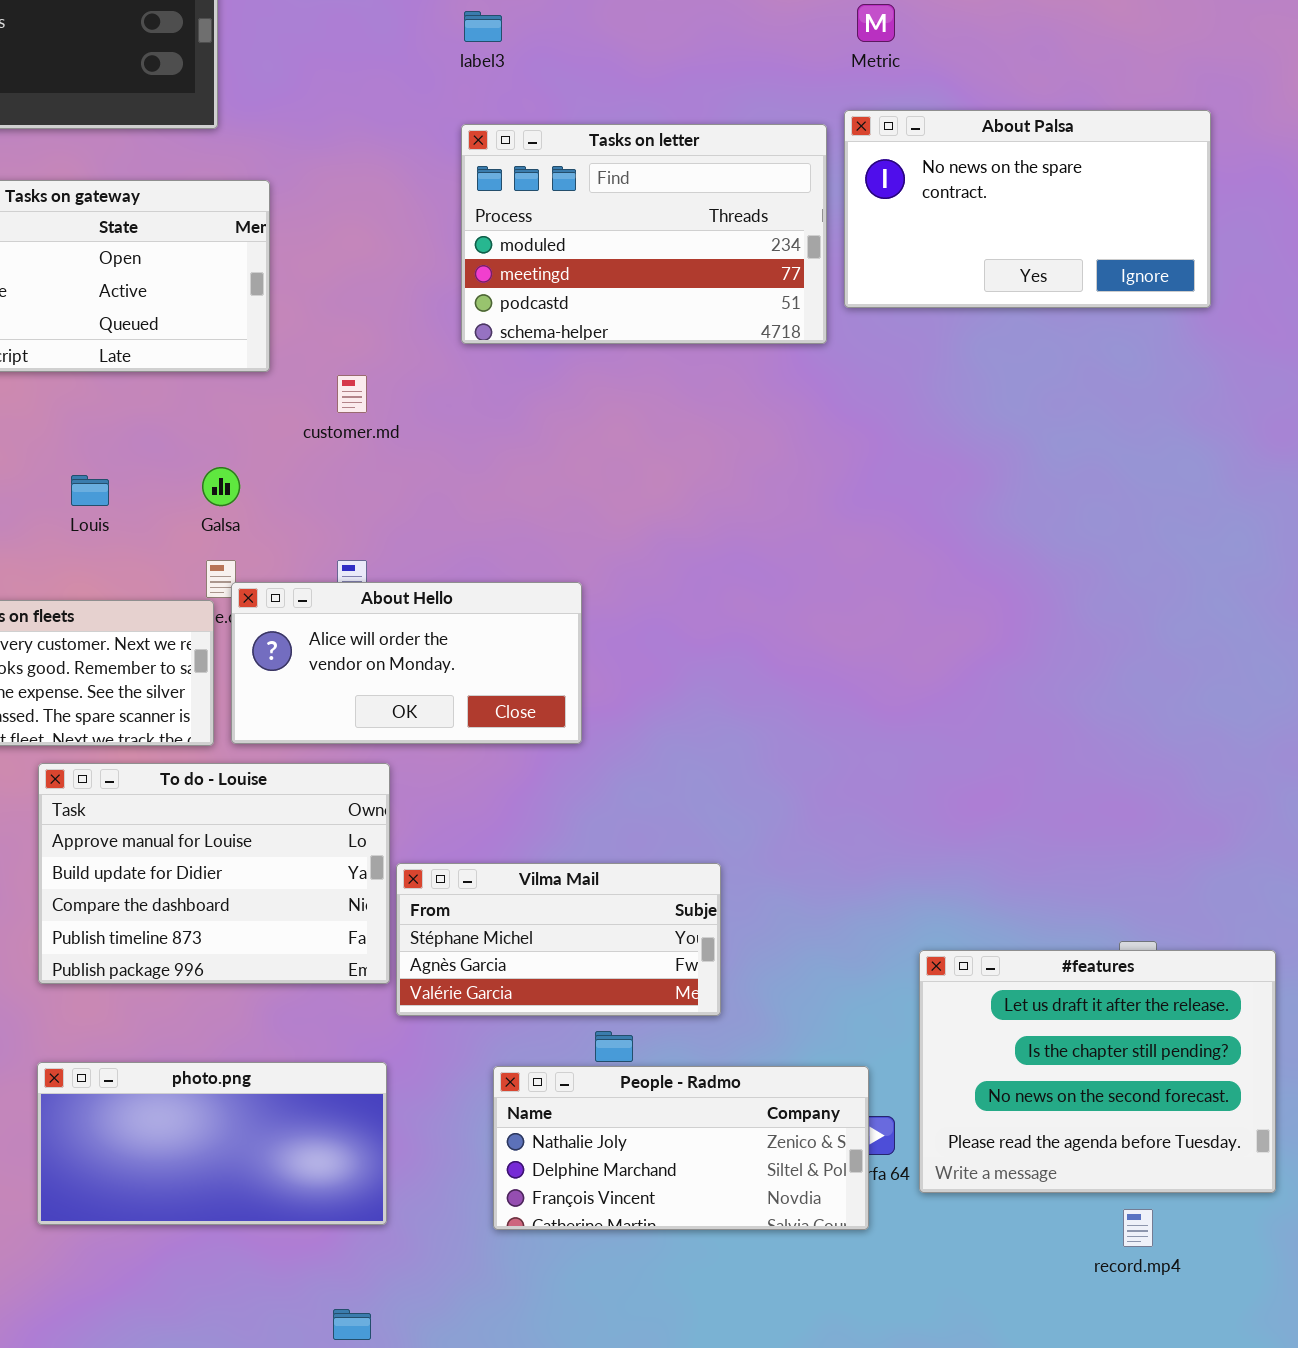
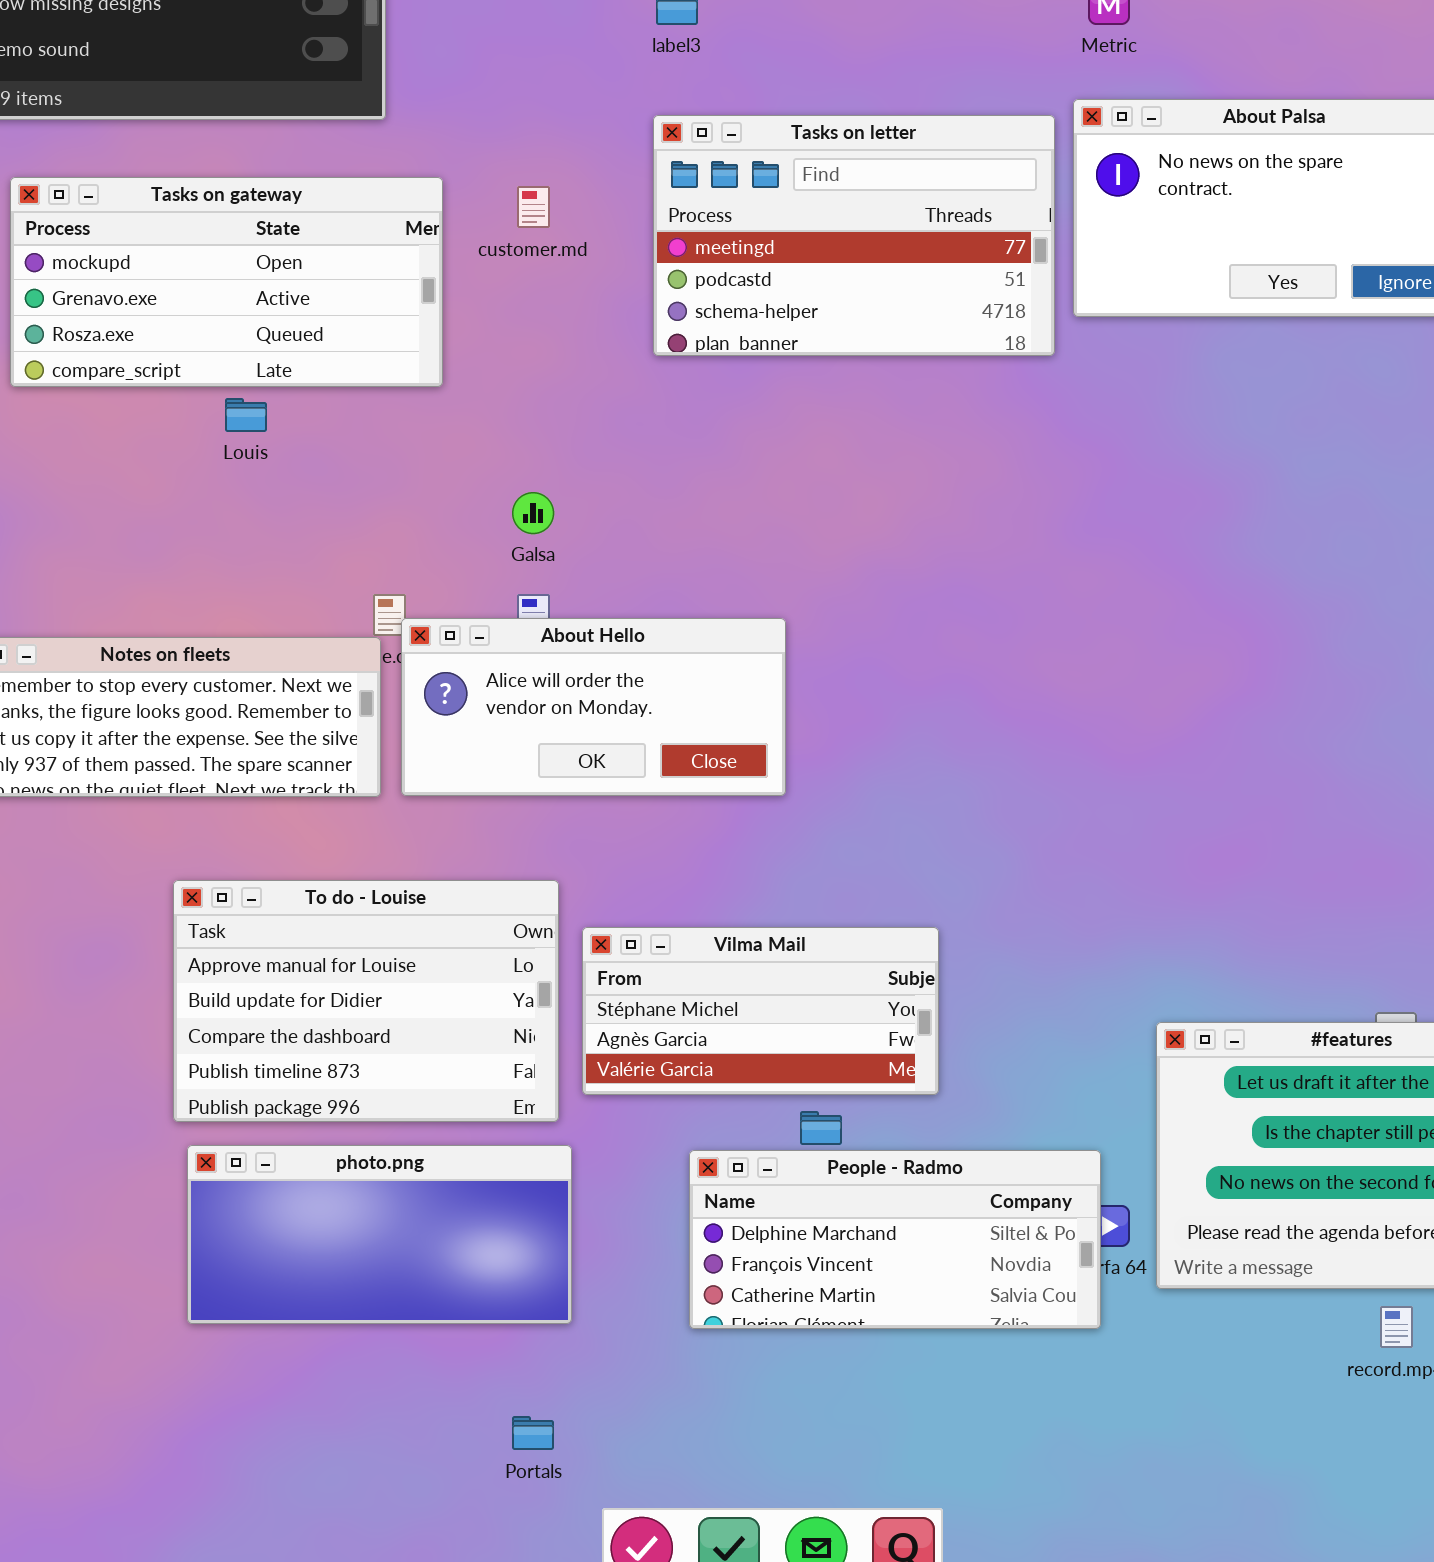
Tasks on letter: [461,124,827,344] -> [653,115,1055,356], scrolled down 1 row
customer.md: [337,375,367,413] -> [517,186,550,228], moved
Galsa: [202,467,240,506] -> [512,492,554,534], moved
Louis: [71,475,109,506] -> [225,398,267,432], moved
To do - Louise: [38,763,390,984] -> [173,880,559,1122], moved
People - Radmo: [493,1066,869,1230] -> [689,1150,1101,1329], scrolled down 1 row

